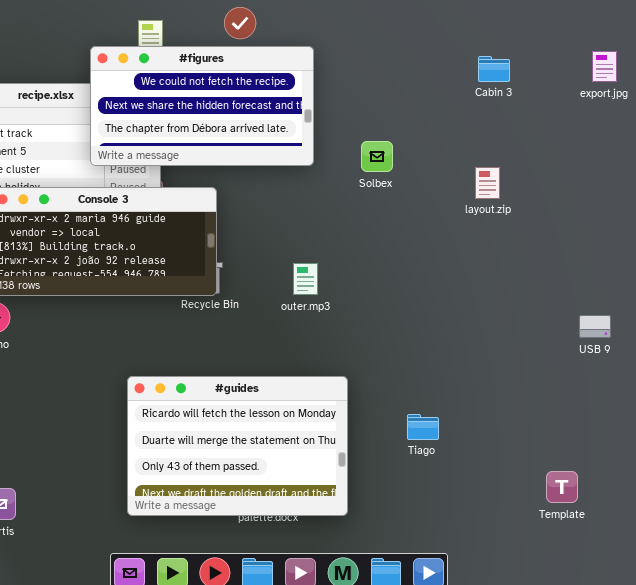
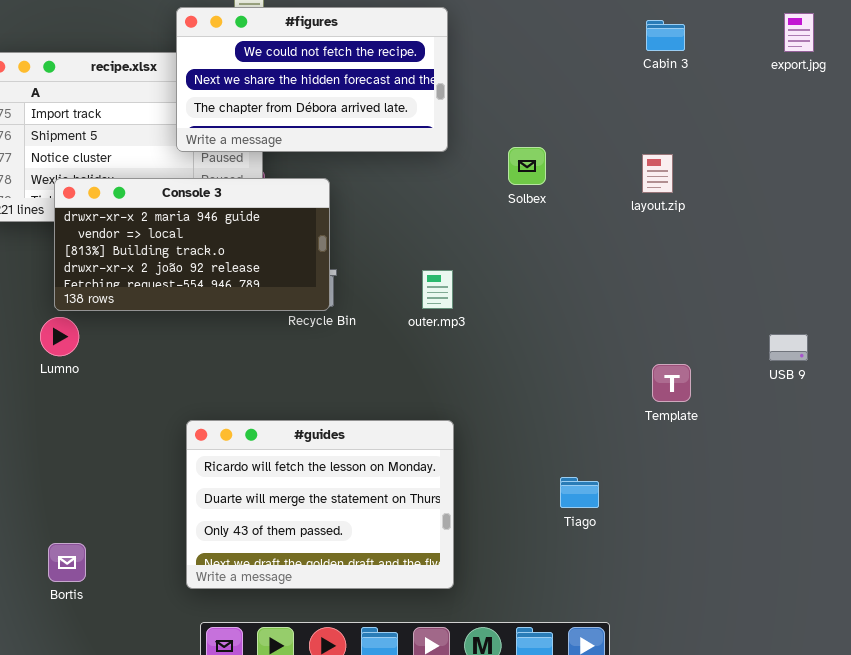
Solbex: [361,141,393,172] -> [508,147,546,185], moved
#guides: [127,376,348,516] -> [186,420,454,589], moved
Tiago: [407,414,439,440] -> [560,477,599,508], moved
Template: [546,471,578,503] -> [652,364,691,402], moved

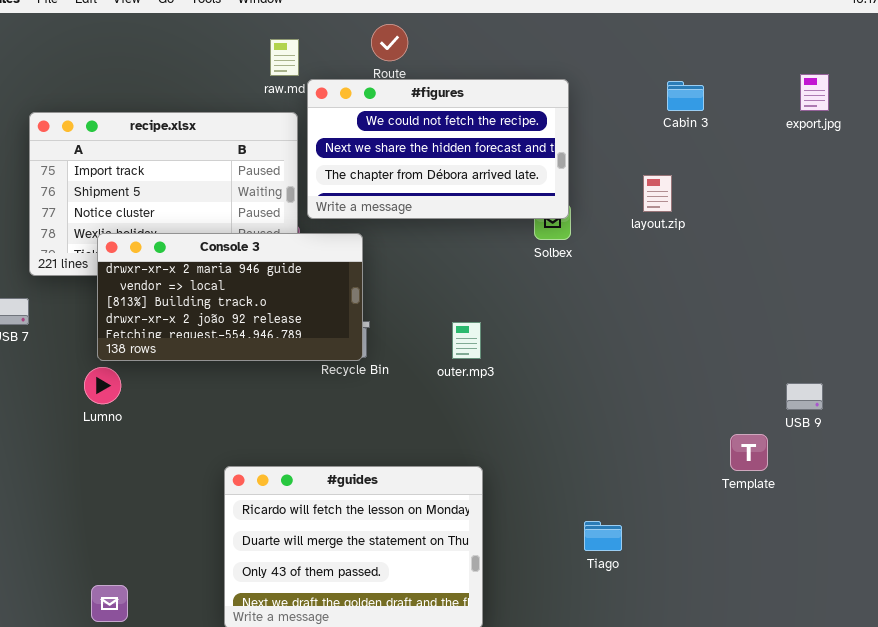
#figures: [176,7,448,152] -> [307,79,569,219], moved
layout.zip: [642,154,673,193] -> [643,175,672,212], moved
Template: [652,364,691,402] -> [730,434,768,471], moved

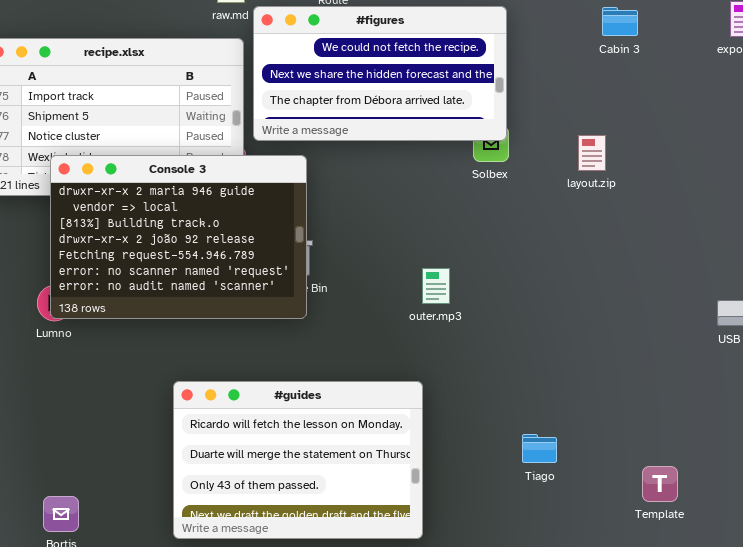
layout.zip: [643,175,672,212] -> [578,135,606,171], moved
Console 3: [97,233,363,361] -> [50,155,307,319], resized
outer.mp3: [452,322,481,359] -> [422,268,450,304], moved
Template: [730,434,768,471] -> [642,466,678,502], moved

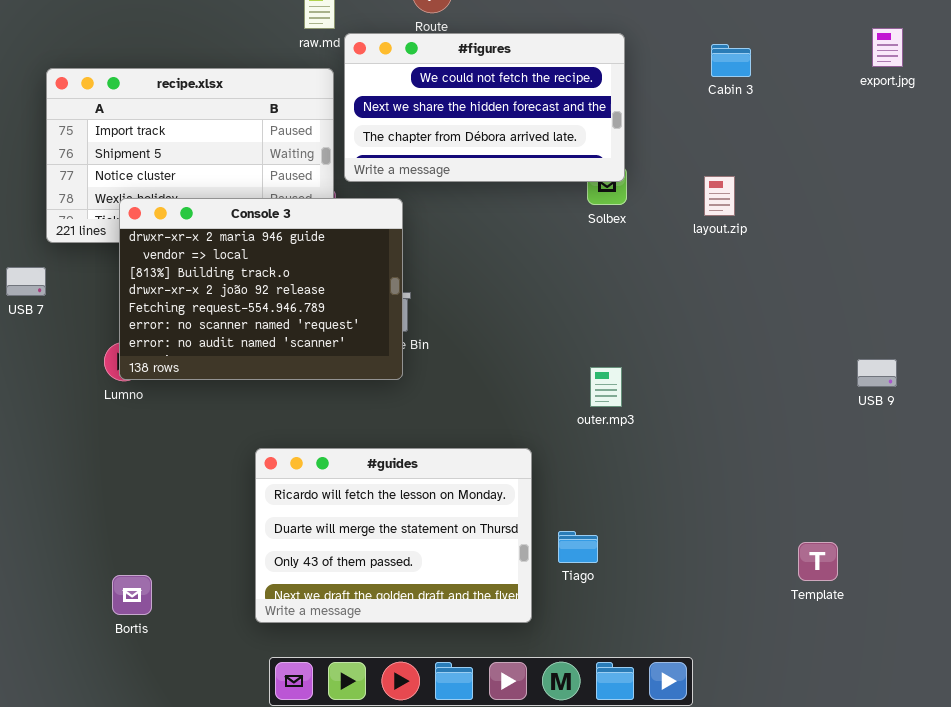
Cabin 3: [602,7,638,36] -> [711,44,751,77], moved
outer.mp3: [422,268,450,304] -> [590,367,622,407], moved
Tiago: [522,434,557,463] -> [558,531,598,563], moved
Template: [642,466,678,502] -> [798,542,838,581], moved

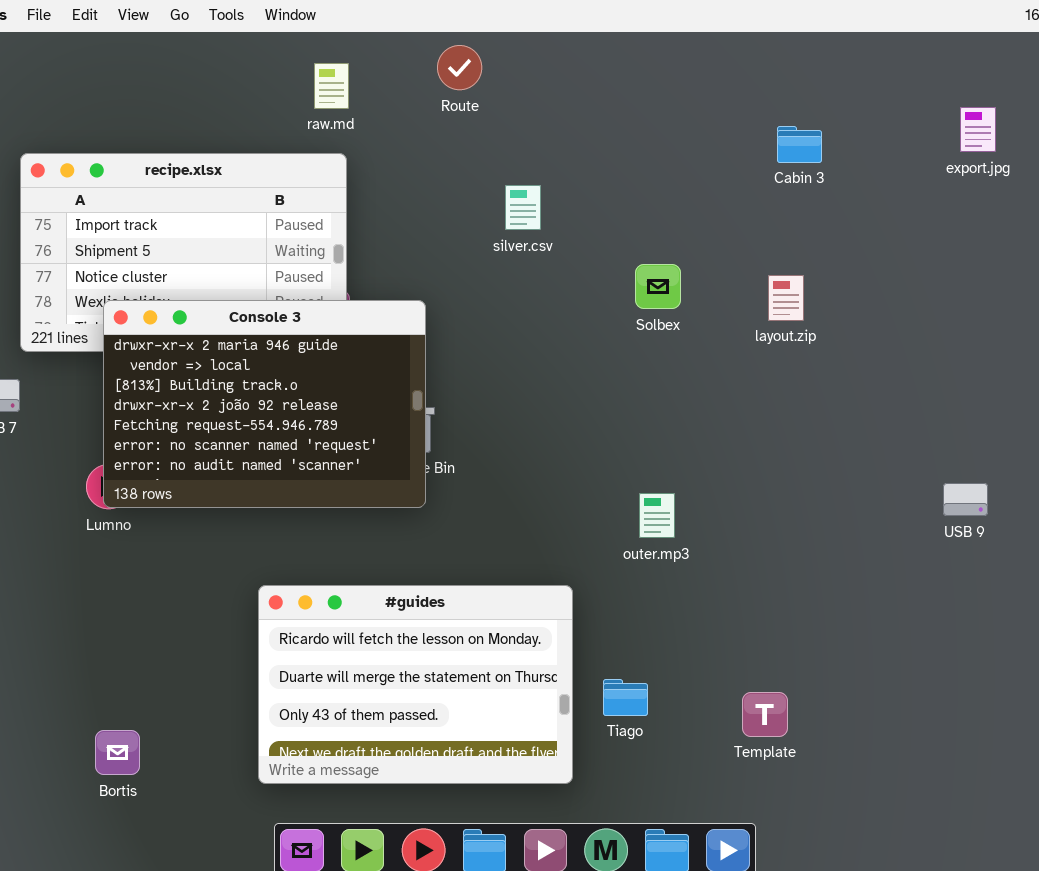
#figures: [344,33,625,182] -> none, closed
Template: [798,542,838,581] -> [742,692,788,737], moved

